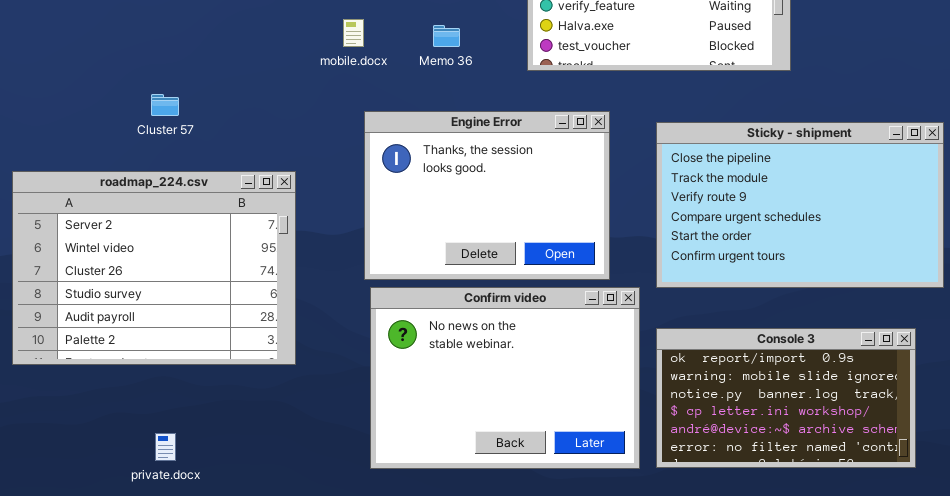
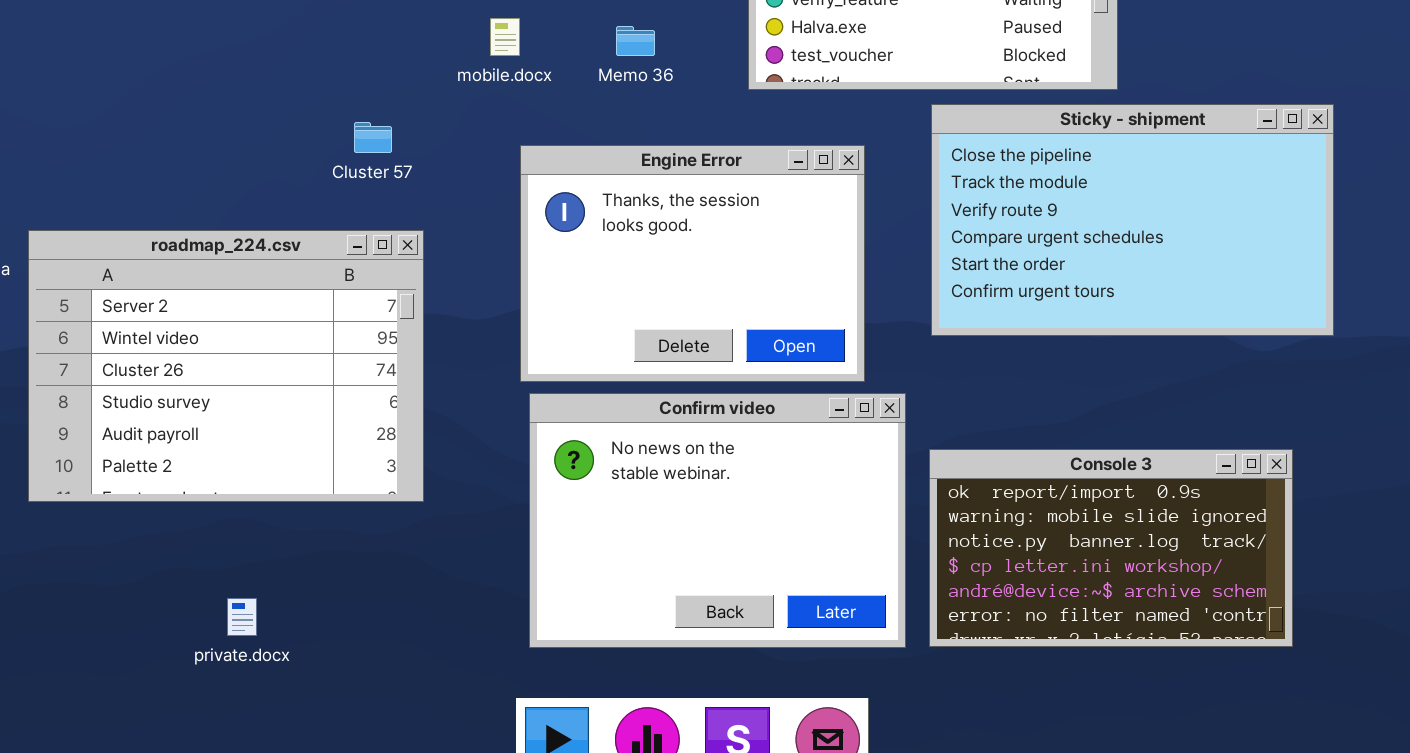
Cluster 57: [151,94,179,116] -> [354,122,392,153], moved
Sticky - shipment: [656,122,944,288] -> [931,104,1334,336], moved

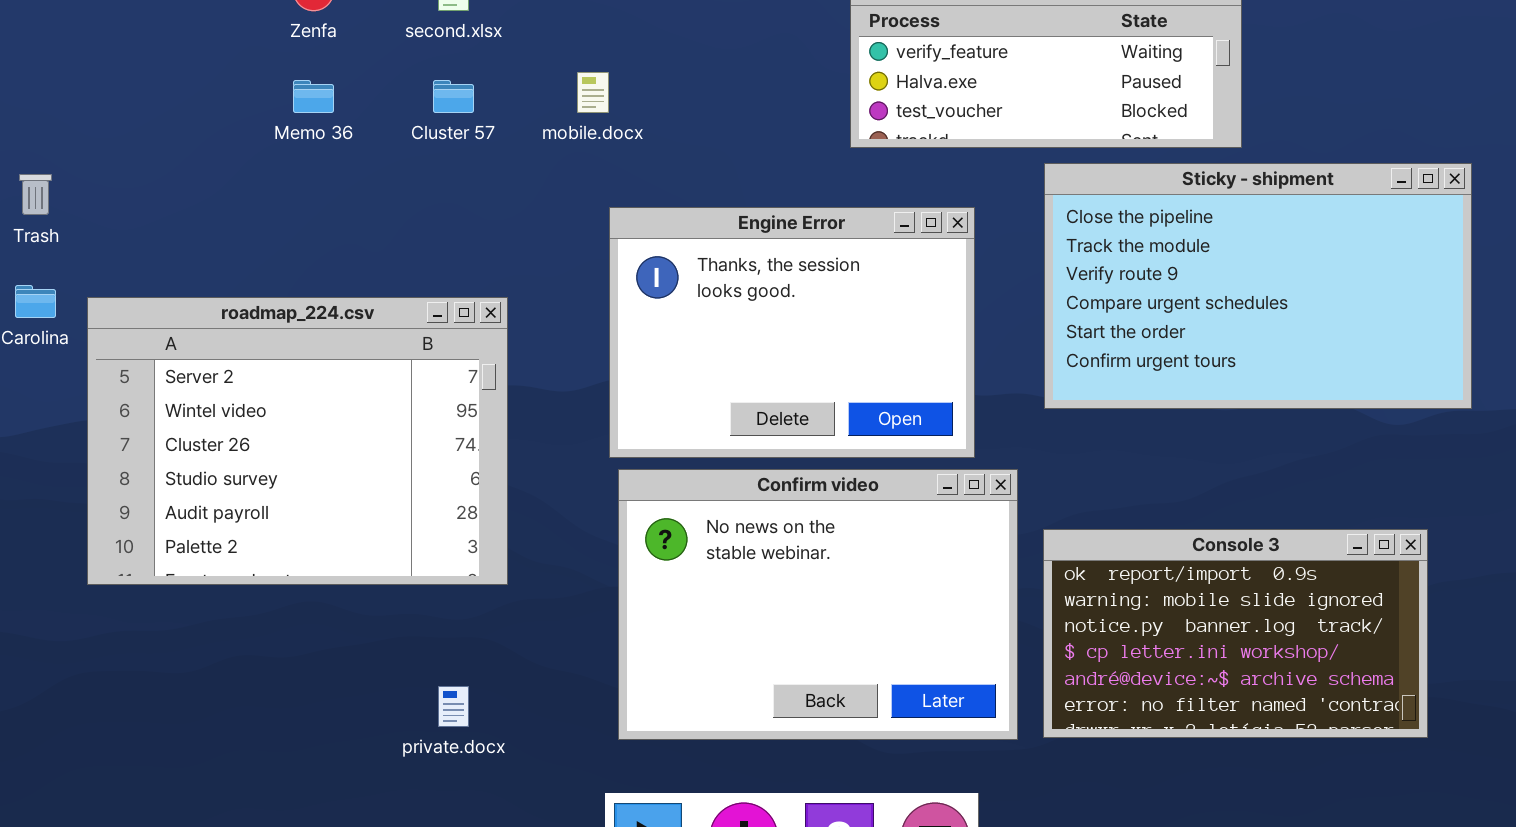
Memo 36: [616,26,655,56] -> [293,80,334,113], moved
Cluster 57: [354,122,392,153] -> [433,80,474,113], moved
private.docx: [227,598,257,636] -> [438,686,469,727], moved

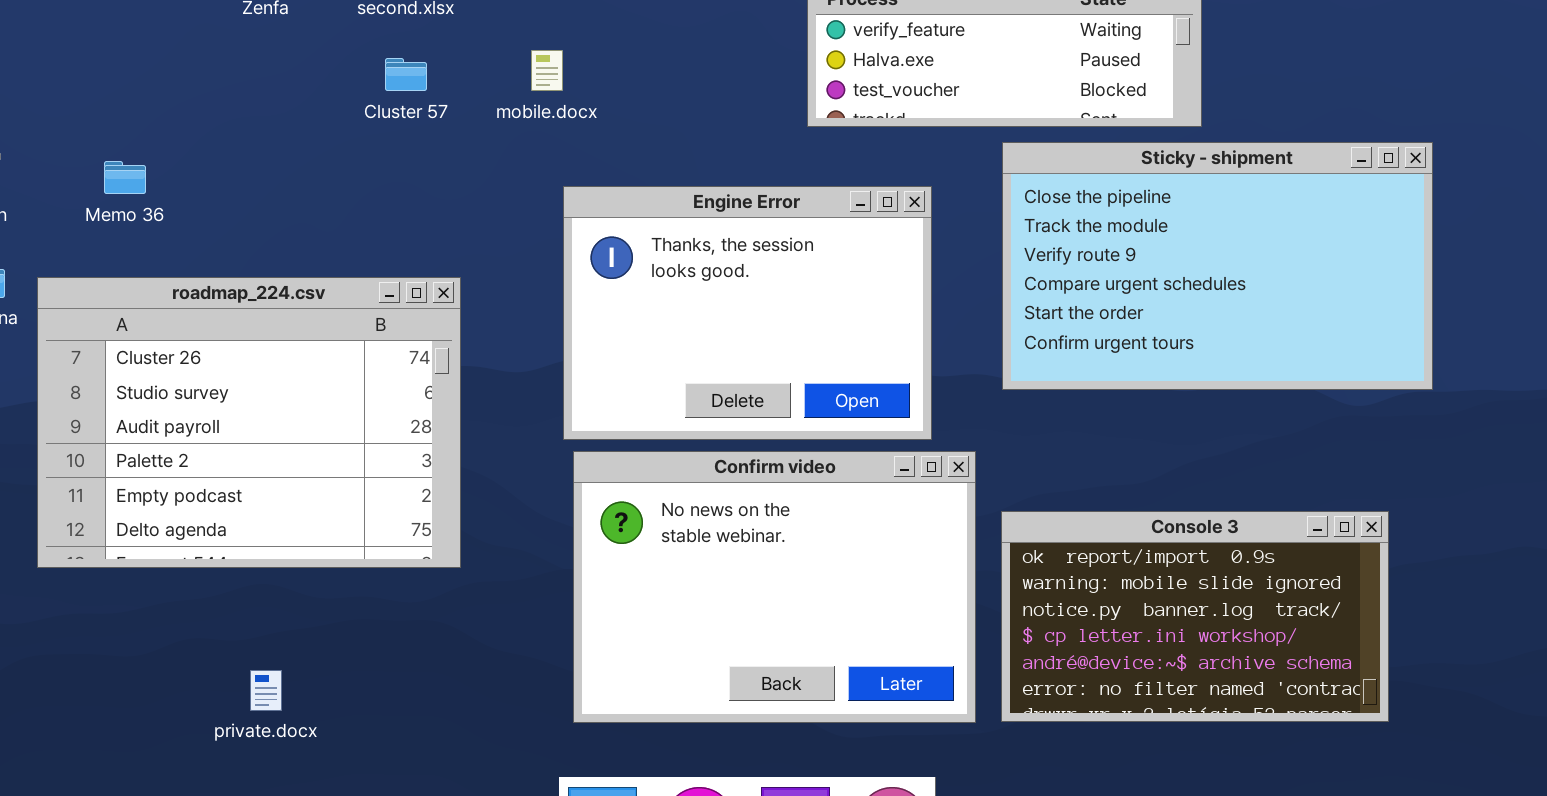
Memo 36: [293,80,334,113] -> [104,161,146,194], moved
roadmap_224.csv: [87,297,508,585] -> [37,277,461,568], scrolled down 2 rows
private.docx: [438,686,469,727] -> [250,670,282,711], moved

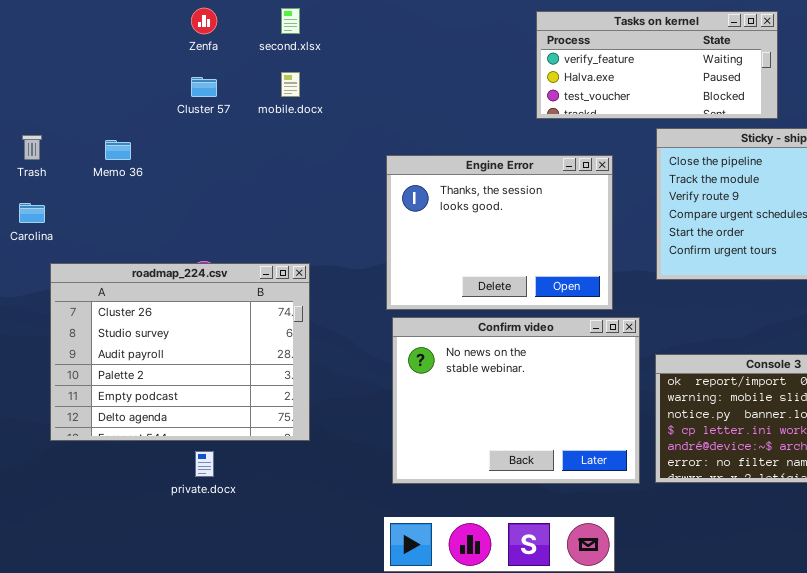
mobile.docx: [531,50,563,91] -> [281,72,300,97], moved
Cluster 57: [385,58,427,91] -> [191,77,217,97], moved
roadmap_224.csv: [37,277,461,568] -> [50,263,310,441], moved

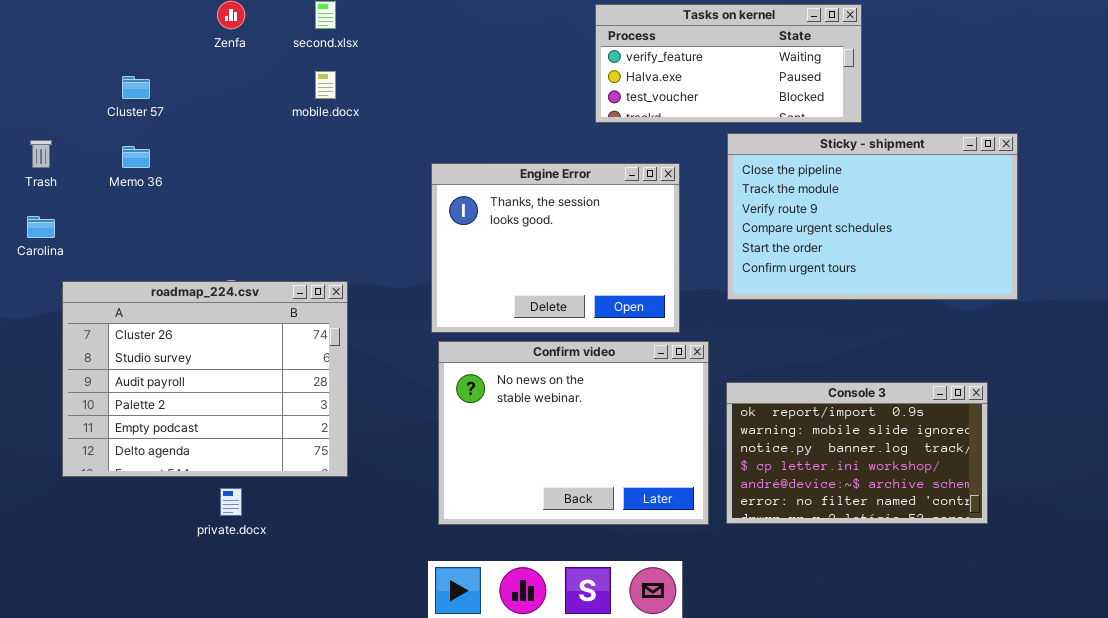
Cluster 57: [191,77,217,97] -> [122,76,150,99], moved

